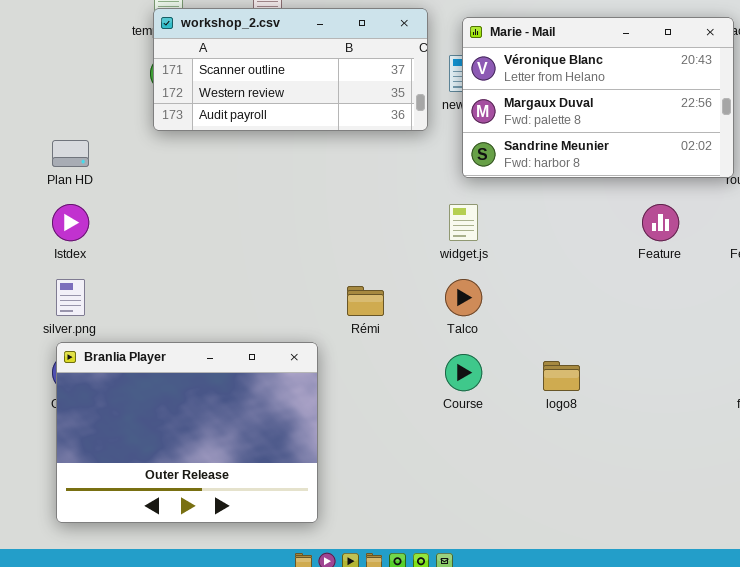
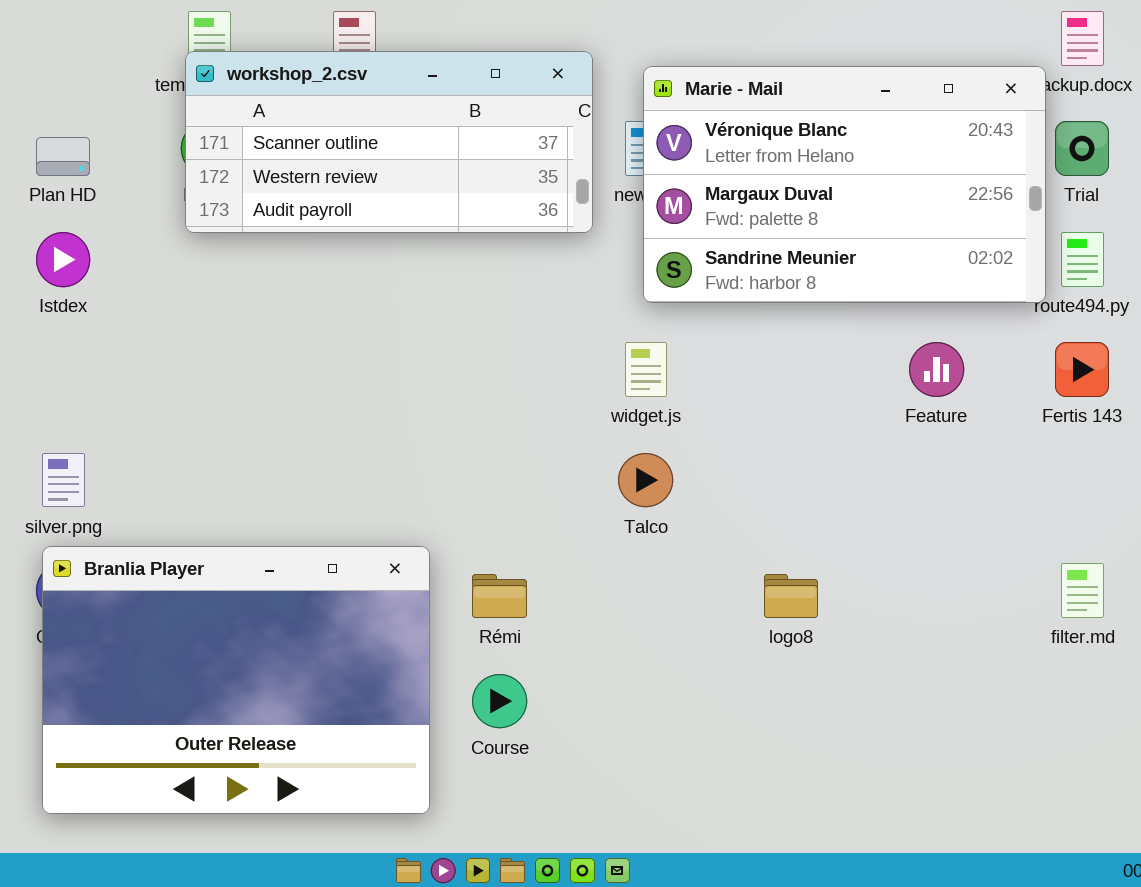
Plan HD: [52,140,89,167] -> [36,137,90,176], moved
Istdex: [52,204,89,241] -> [36,232,90,287], moved
Rémi: [347,286,384,316] -> [472,574,527,618], moved
Course: [445,354,482,391] -> [472,674,527,728], moved

